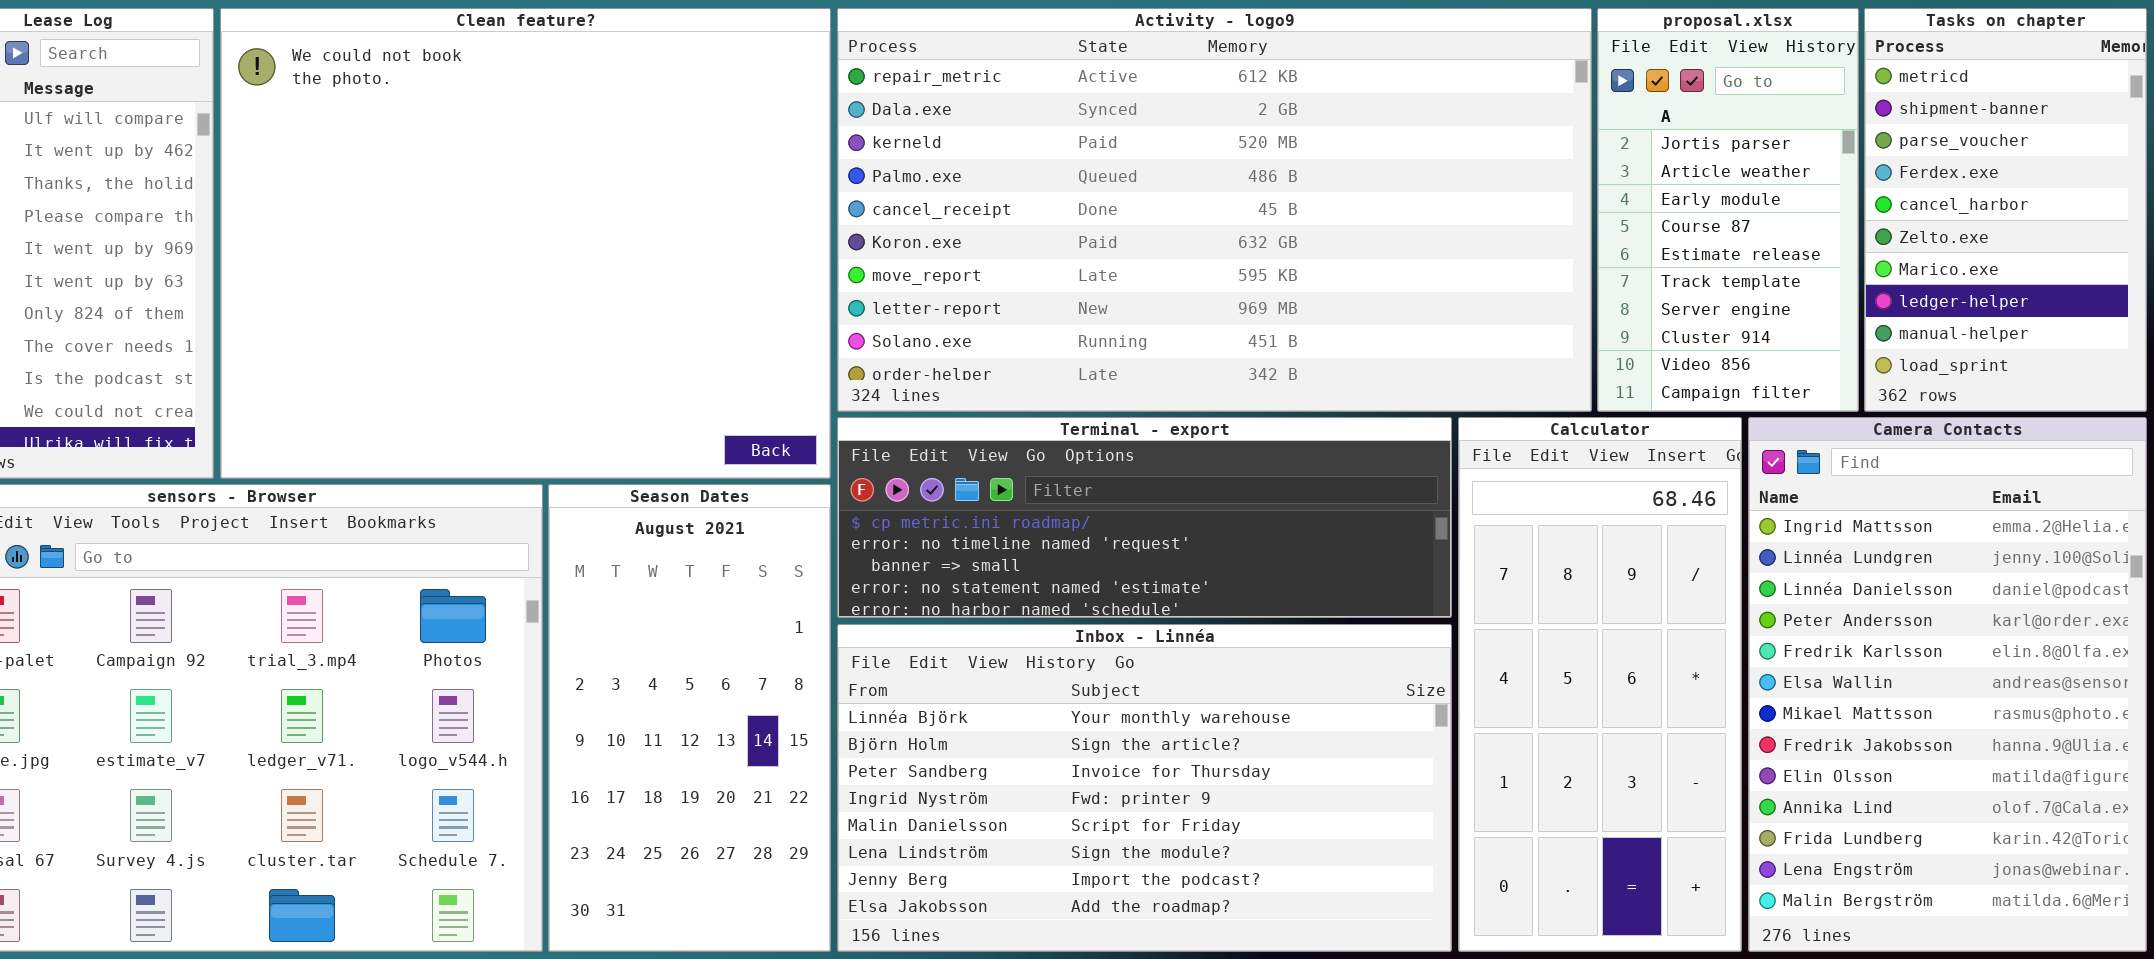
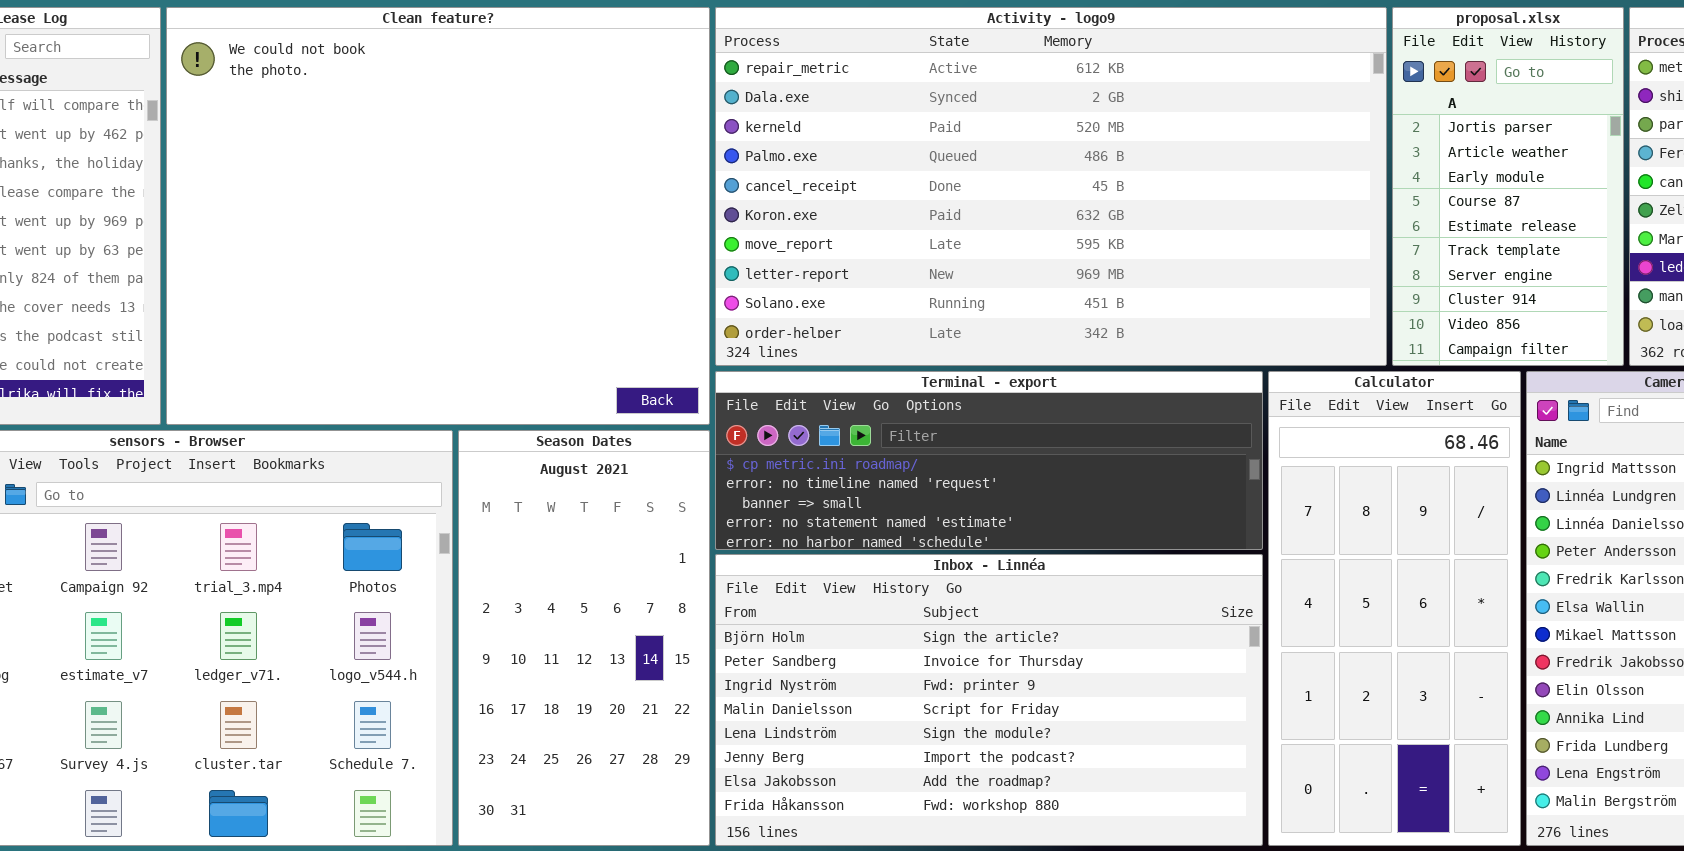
Inbox - Linnéa: [837,624,1452,952] -> [715,554,1263,846], scrolled down 1 row

